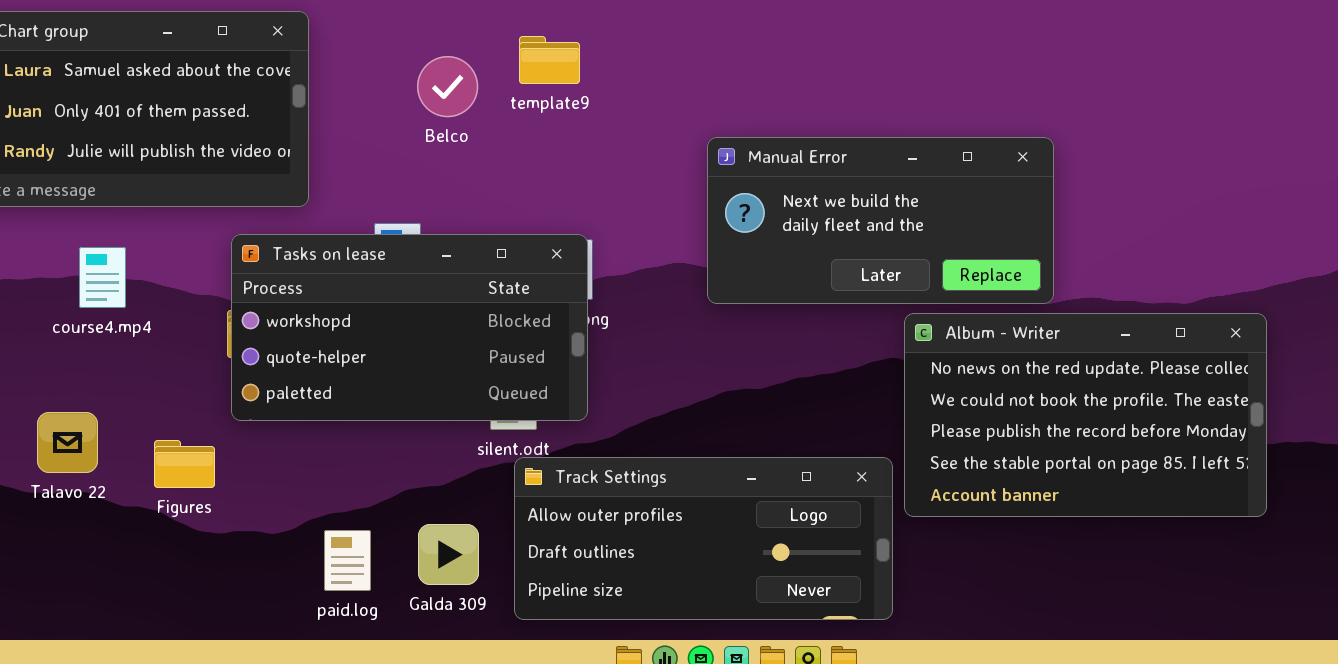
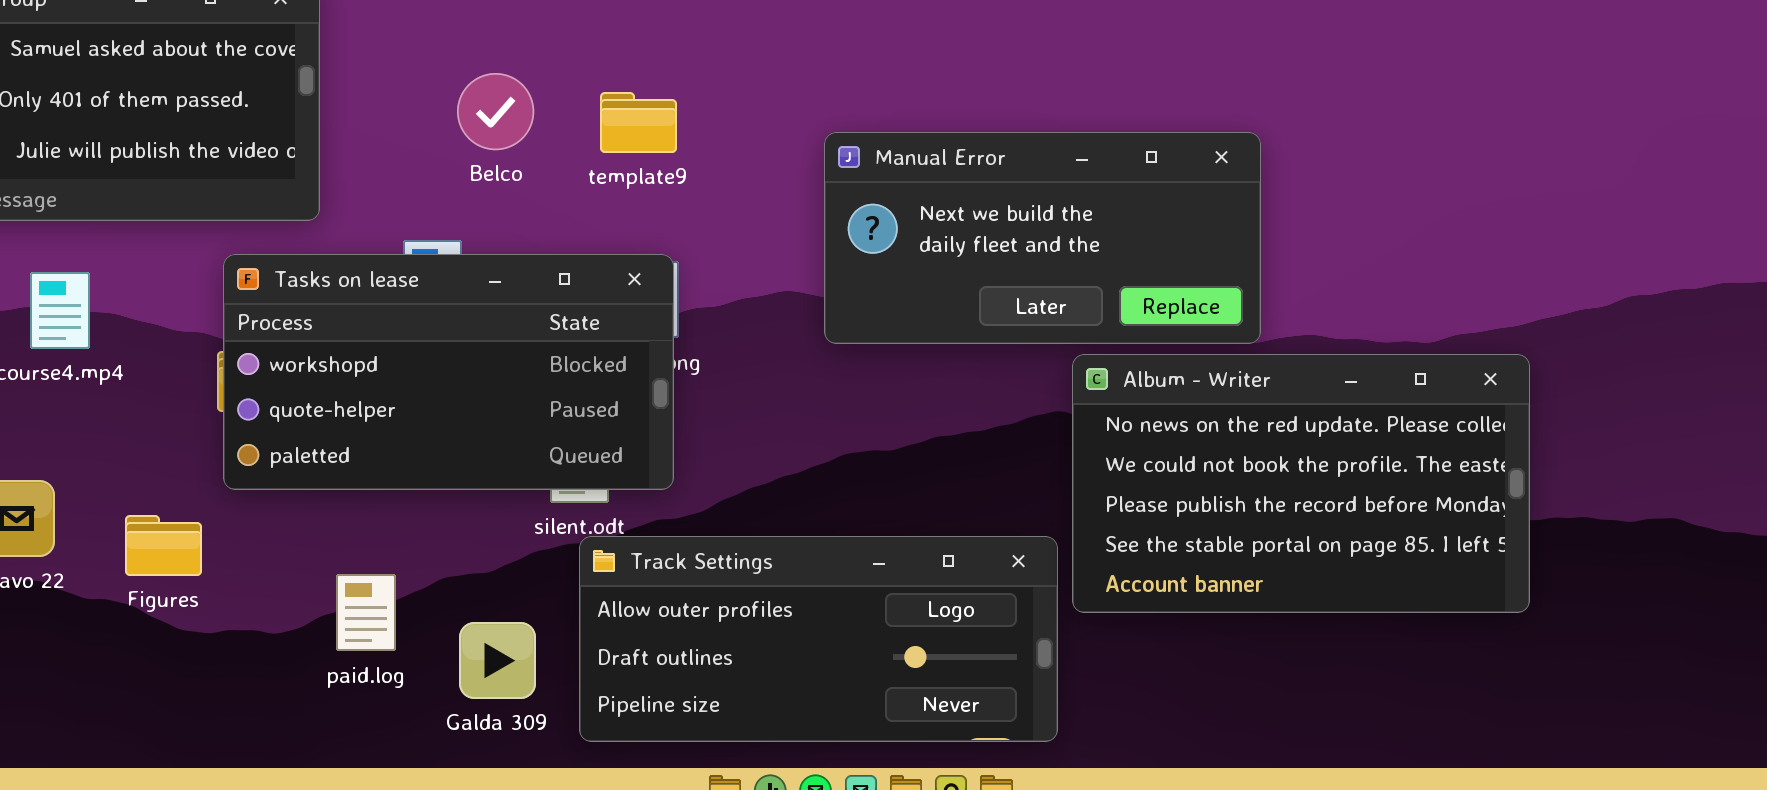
template9: [519,36,580,84] -> [600,92,677,153], moved
Belco: [417,56,478,117] -> [457,73,534,150], moved
paid.log: [324,530,371,591] -> [336,574,396,651], moved

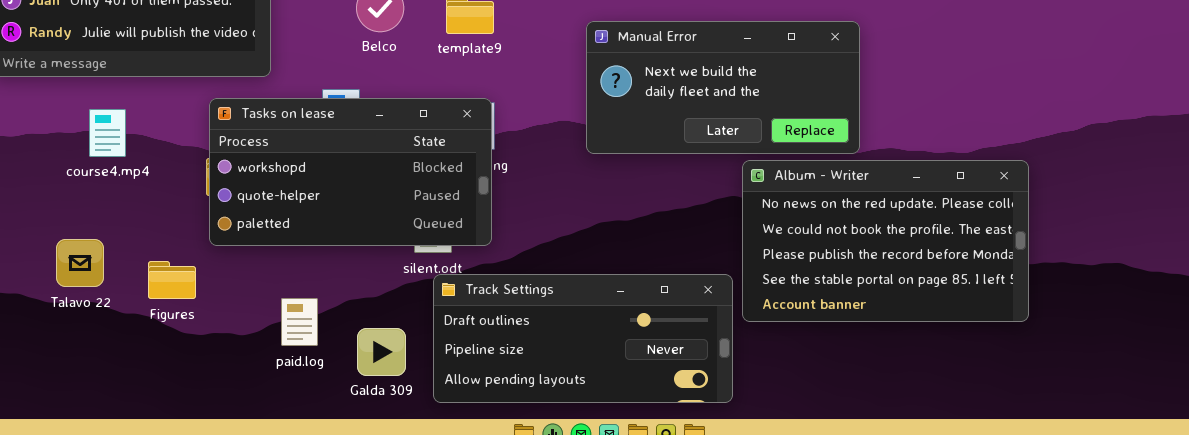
Track Settings: [579,536,1058,742] -> [433,274,733,403], scrolled down 1 row

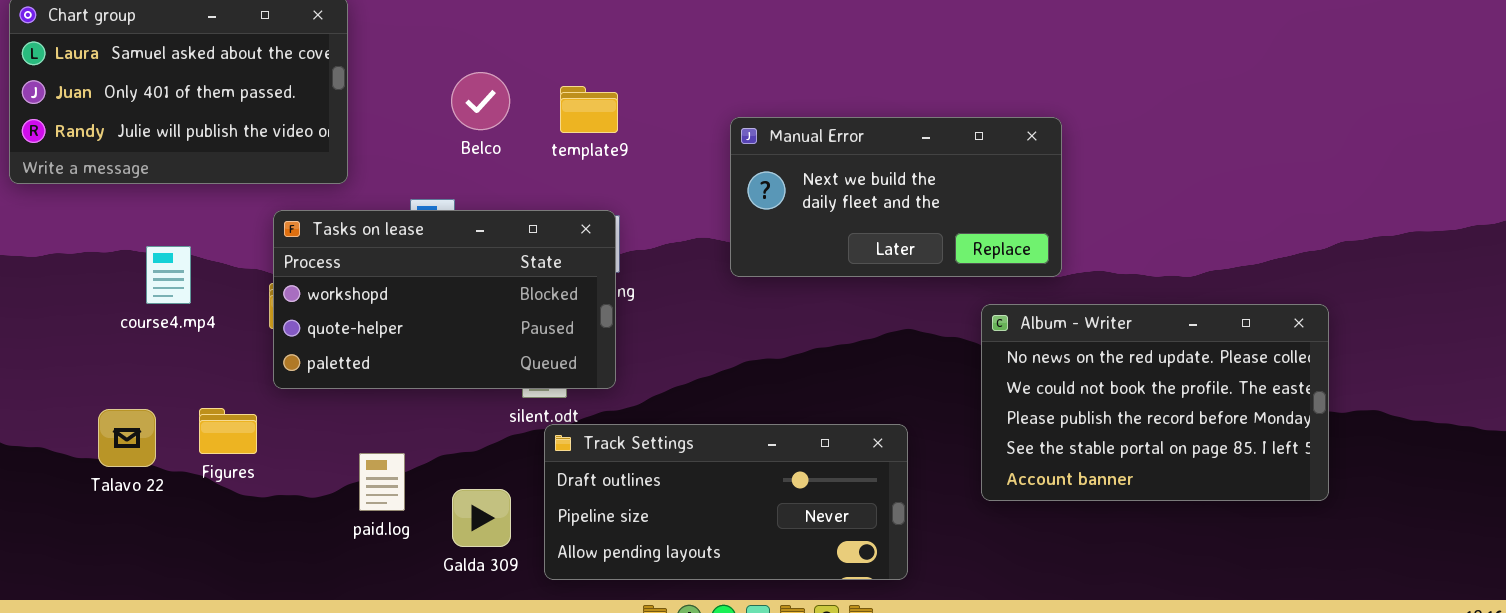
course4.mp4: [89,109,126,157] -> [146,246,191,304], moved
Album - Writer: [742,160,1029,322] -> [981,304,1329,501], moved
Talavo 22: [56,239,104,287] -> [98,409,156,467], moved

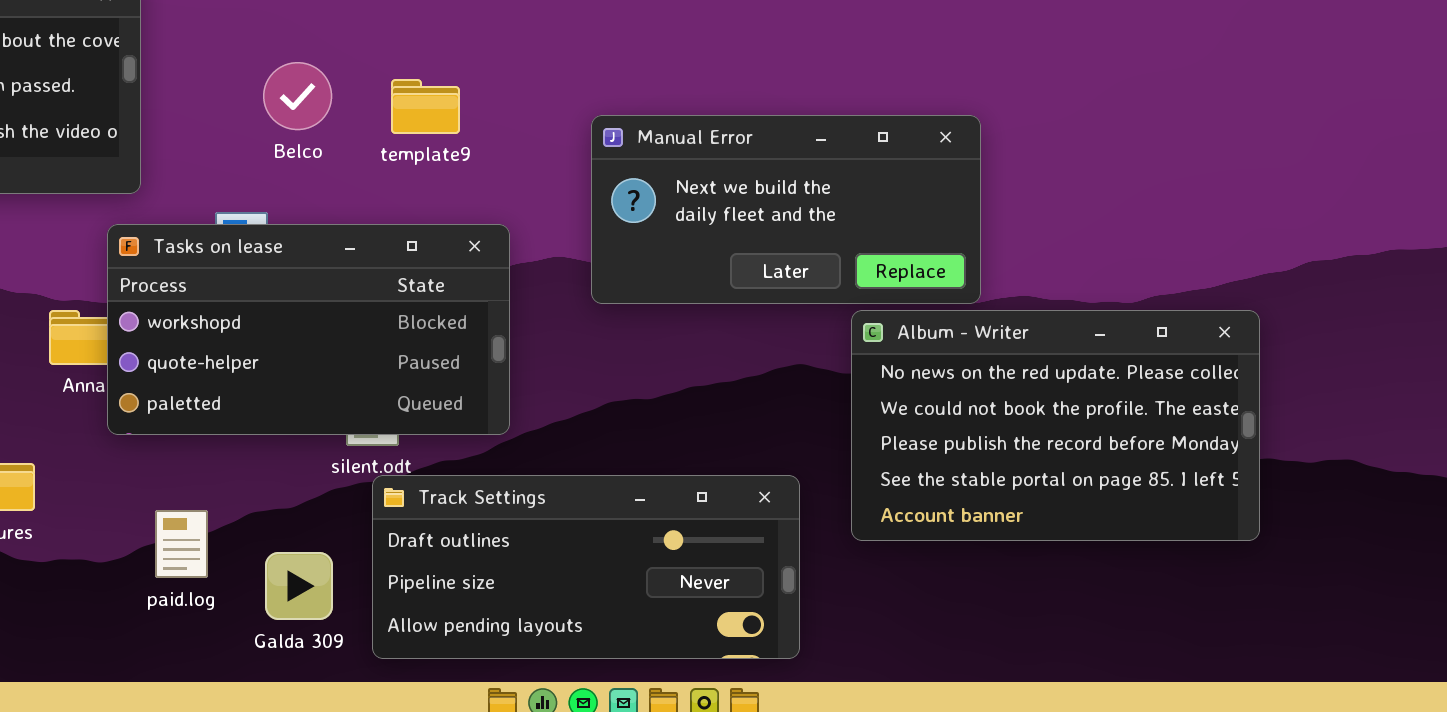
Tasks on lease: [273,210,616,389] -> [107,224,510,435], moved
Album - Writer: [981,304,1329,501] -> [851,310,1260,541], moved

